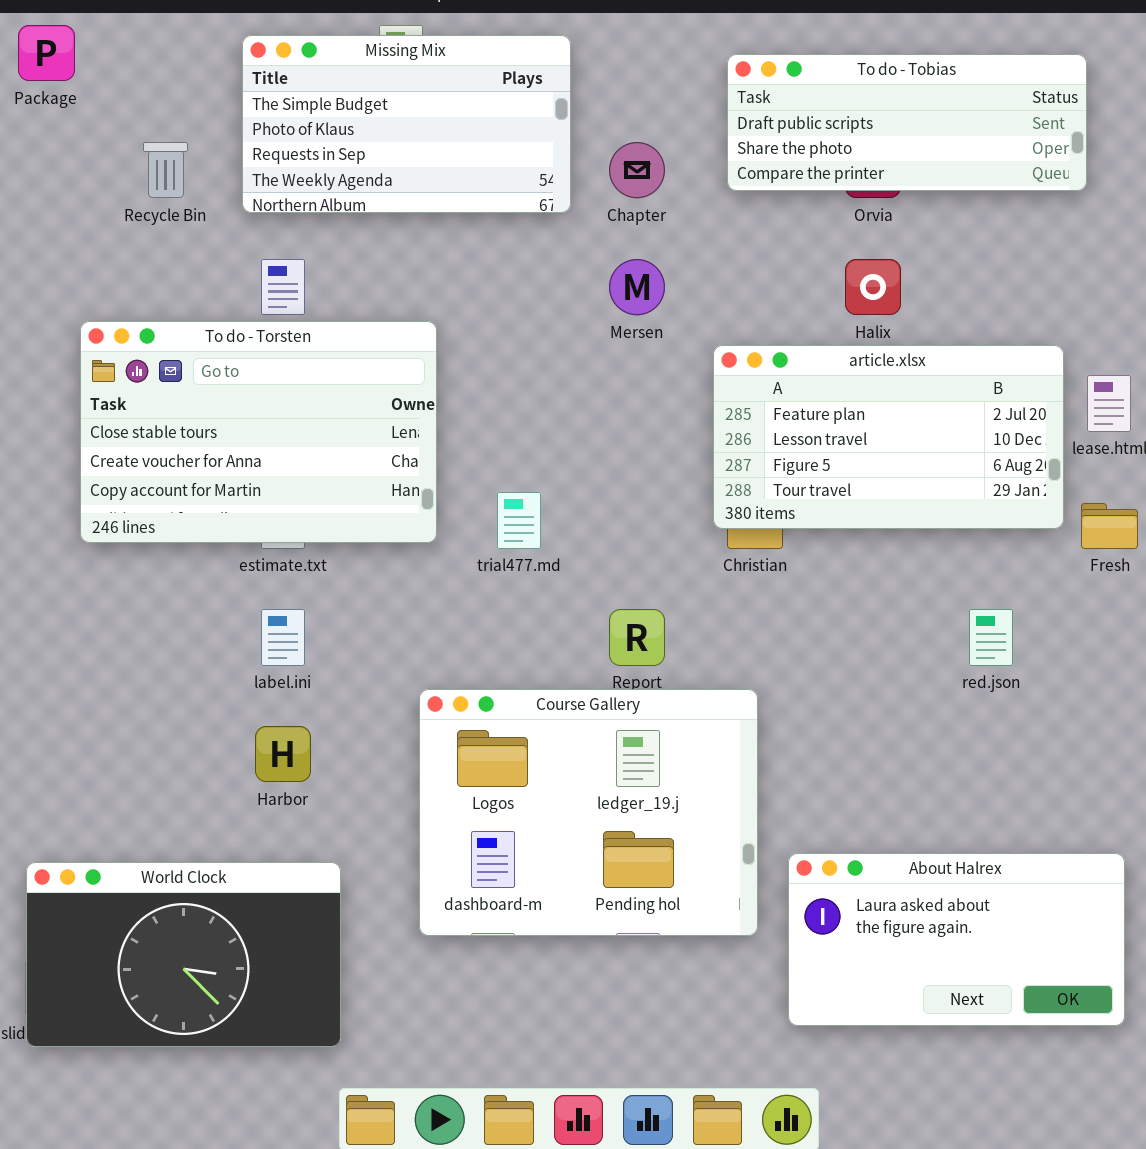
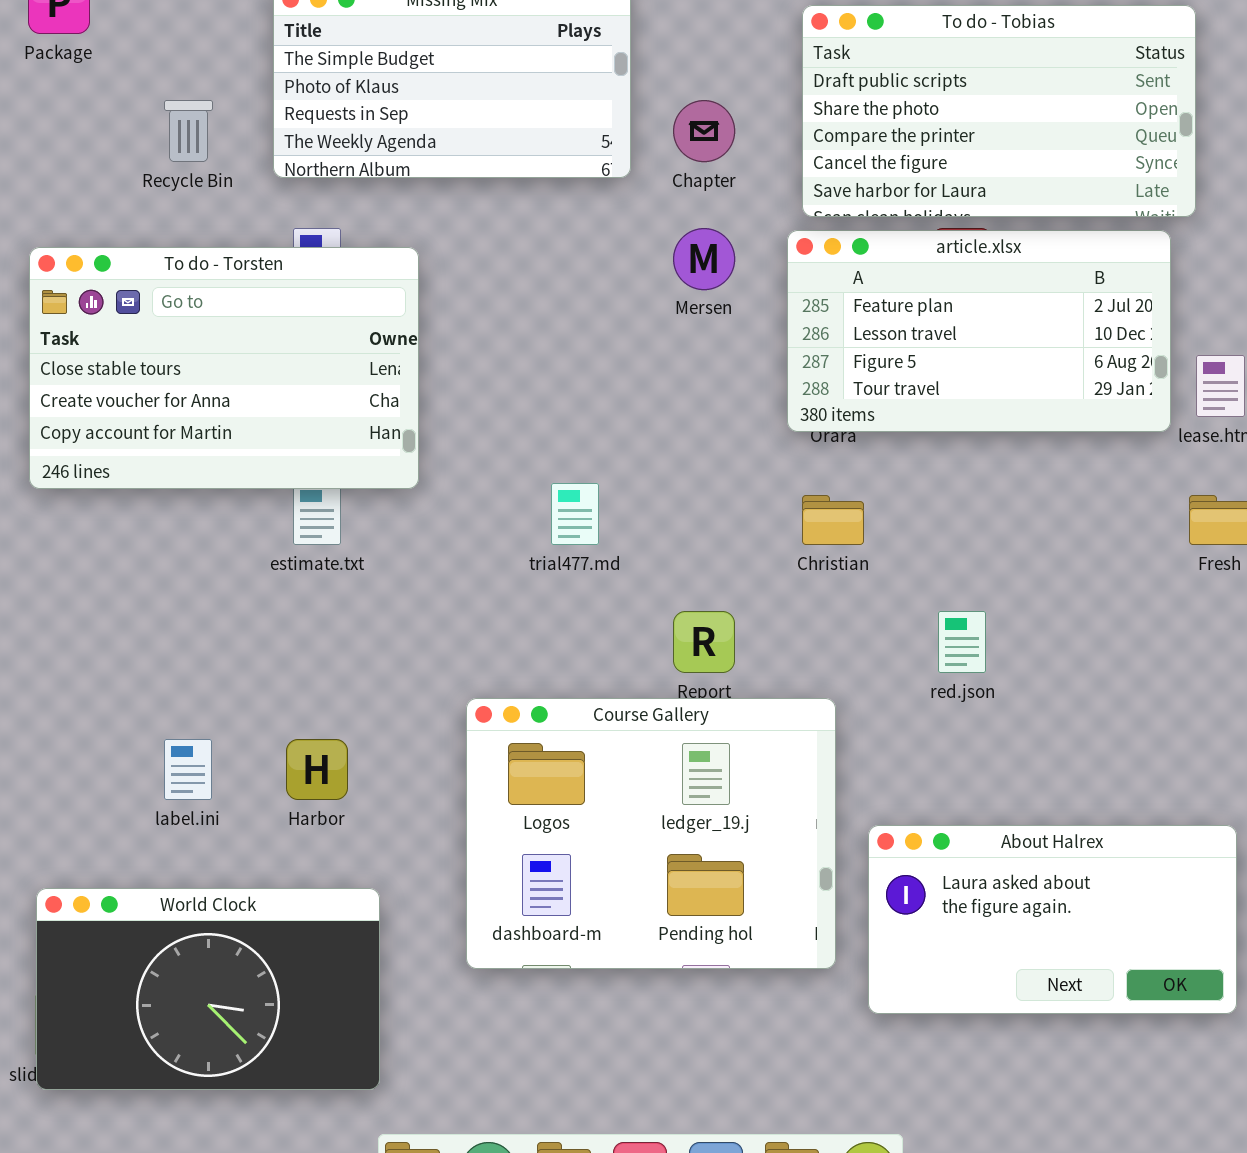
To do - Tobias: [727,54,1087,191] -> [802,5,1196,217], resized
To do - Torsten: [80,321,437,543] -> [29,247,419,489], moved
article.xlsx: [713,345,1064,529] -> [787,230,1171,432], moved
label.ini: [261,609,305,666] -> [164,739,212,800], moved
red.json: [969,609,1013,666] -> [938,611,986,673], moved
About Halrex: [788,853,1125,1026] -> [868,825,1237,1014], moved

